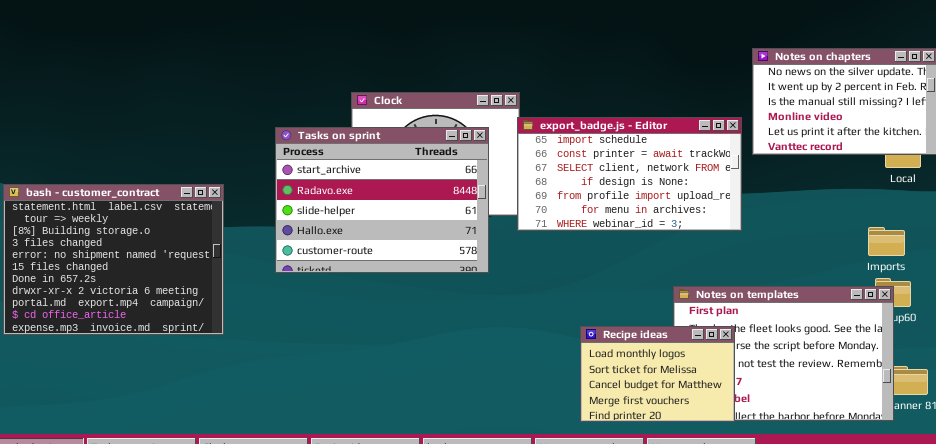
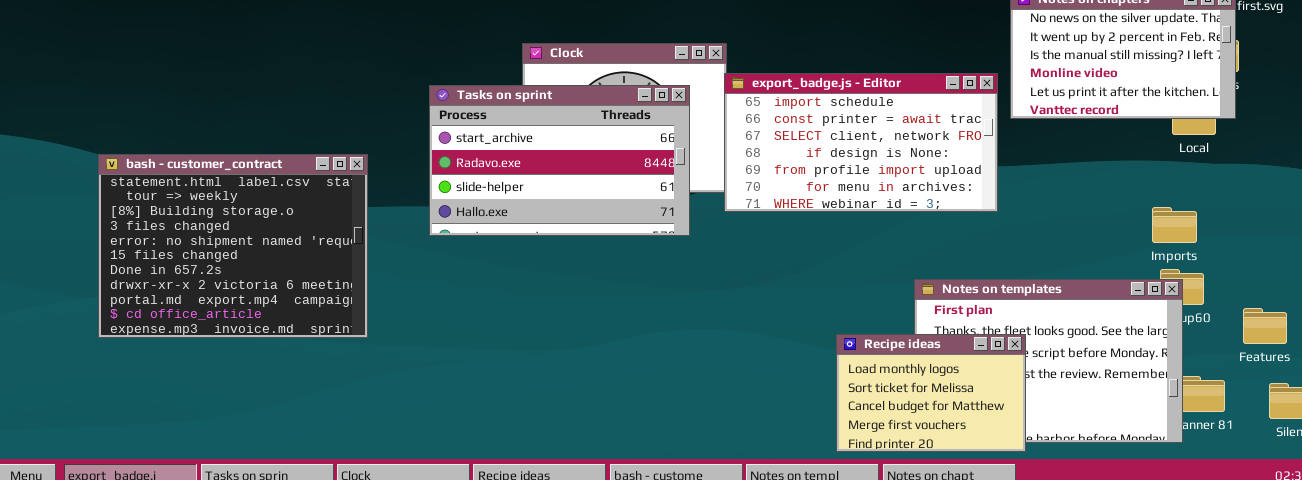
Tasks on sprint: [275,127,489,273] -> [429,85,690,236], resized
Recipe ideas: [580,326,735,422] -> [836,334,1026,452], moved

